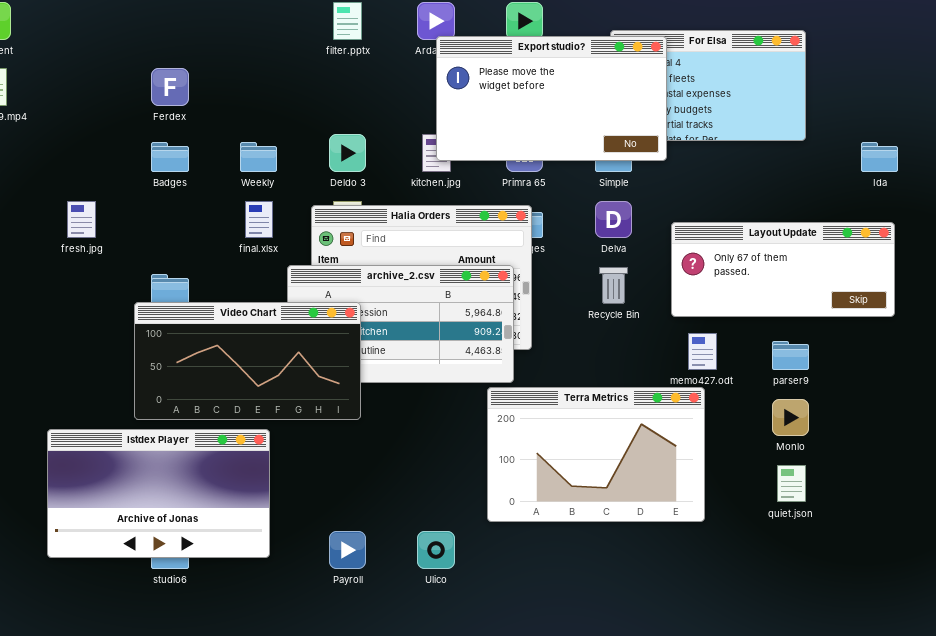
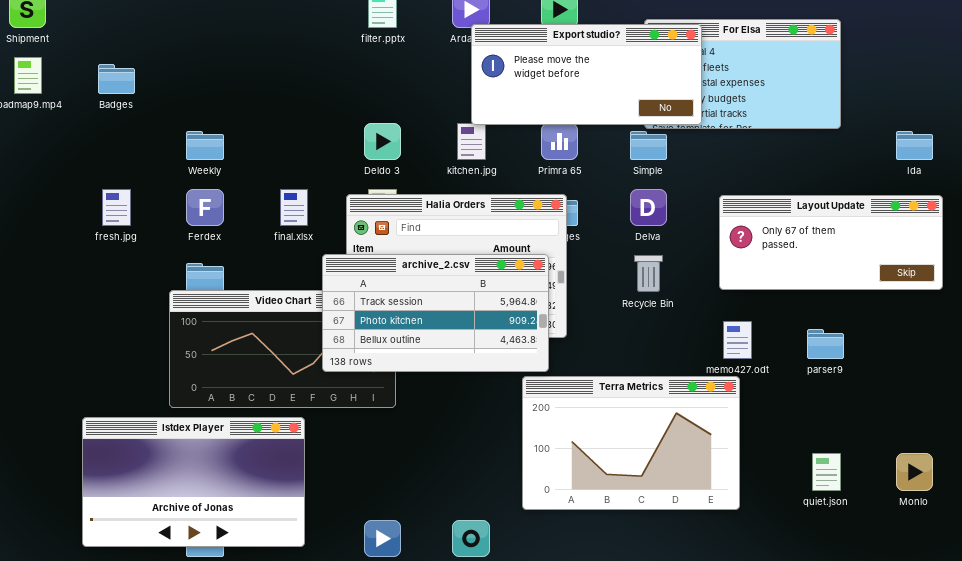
Export studio?: [436,36,667,161] -> [471,24,702,125], resized
Ferdex: [151,68,189,106] -> [186,189,224,226], moved
Badges: [151,142,189,172] -> [98,64,135,94], moved
Weekly: [240,142,277,172] -> [186,131,224,160], moved
Layout Update: [671,222,895,317] -> [719,195,943,290], moved
archive_2.csv: [287,265,514,383] -> [322,254,549,372], raised
Monlo: [772,399,809,436] -> [896,453,933,491], moved

